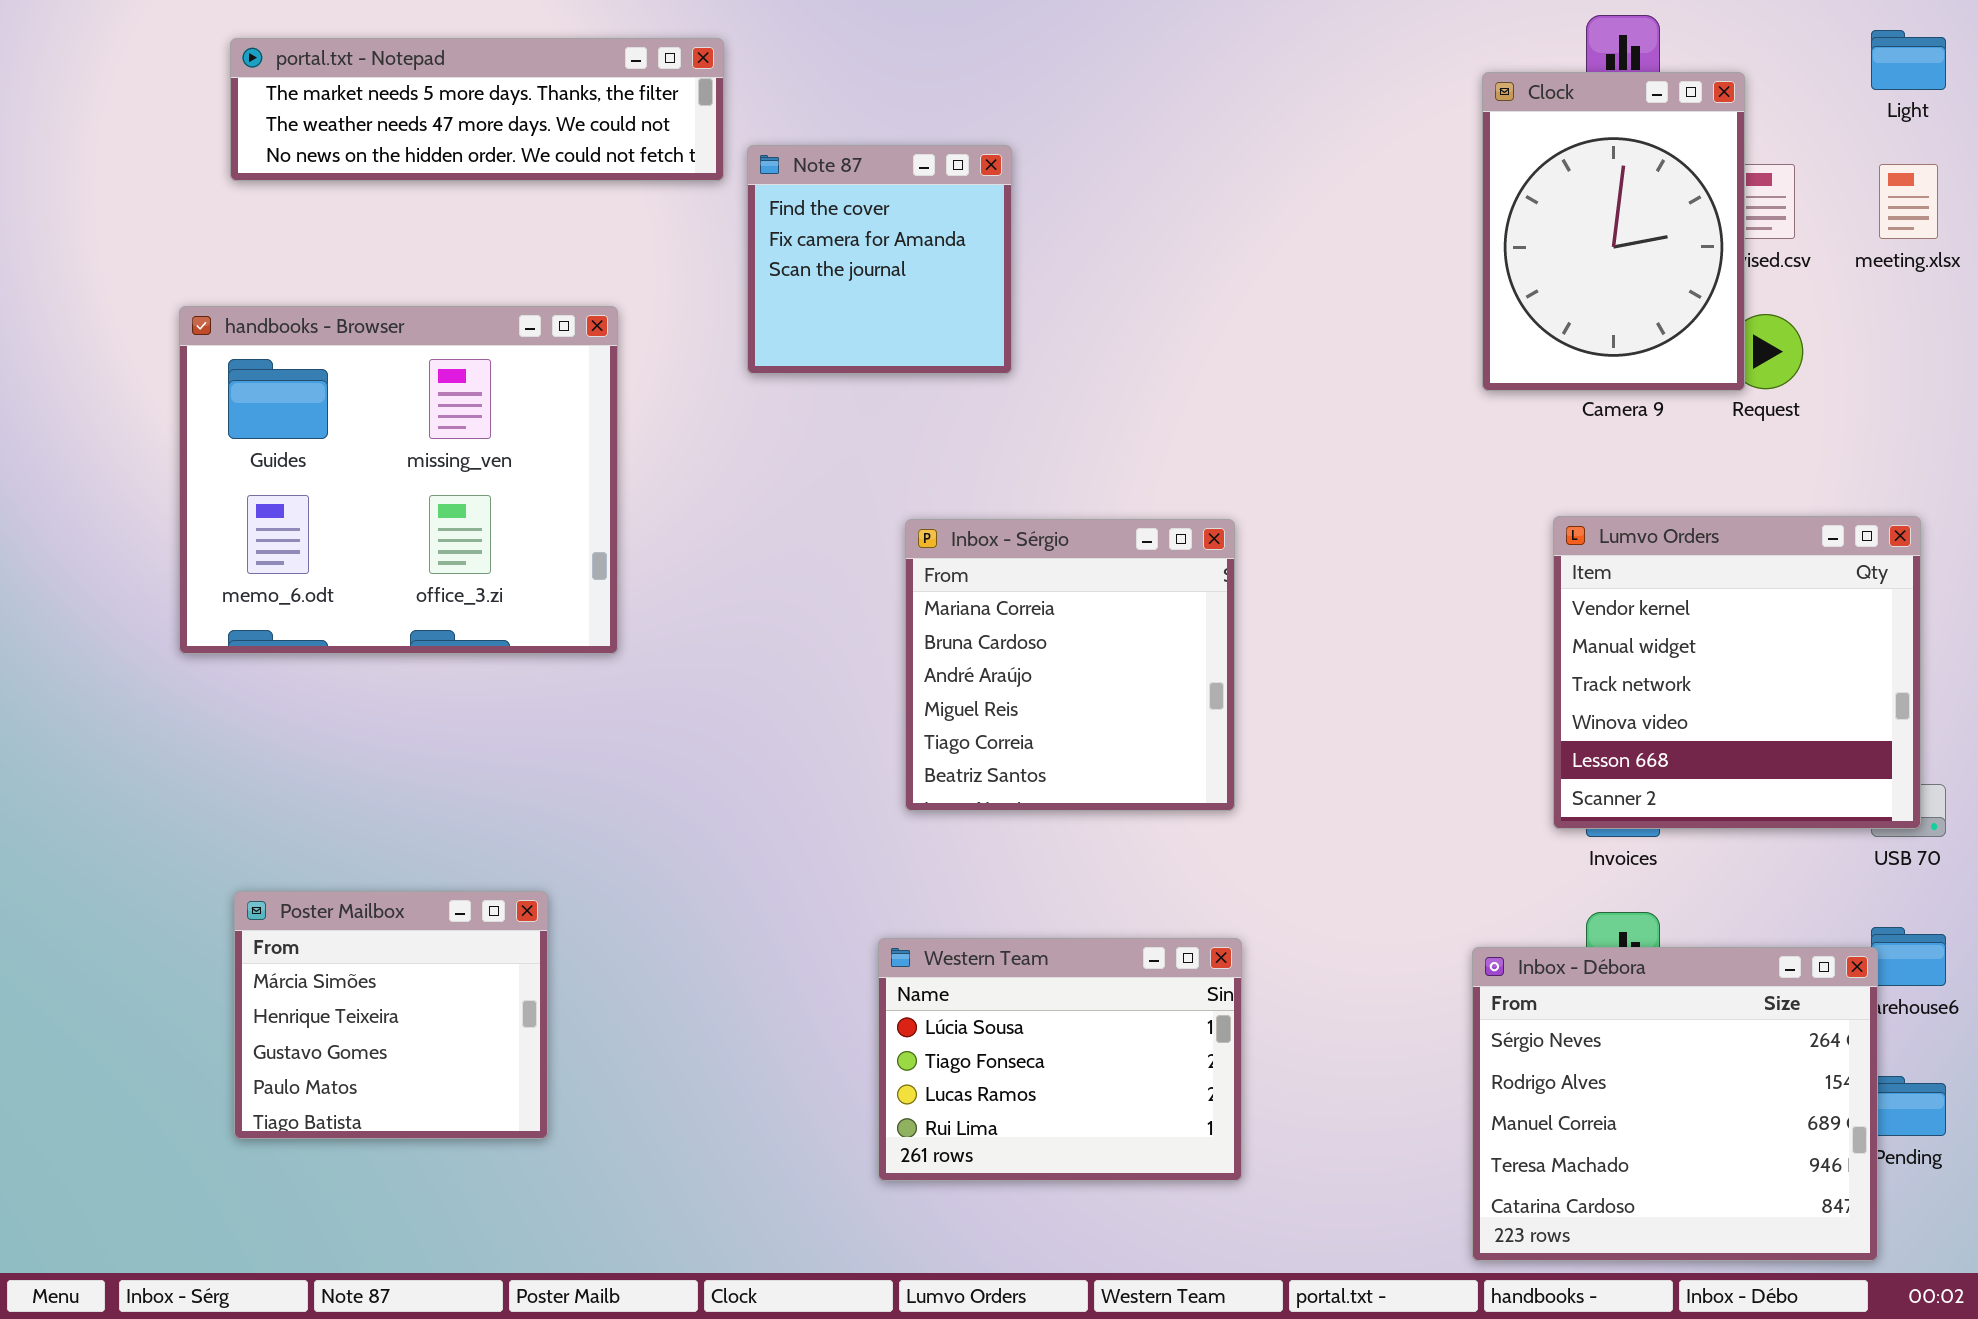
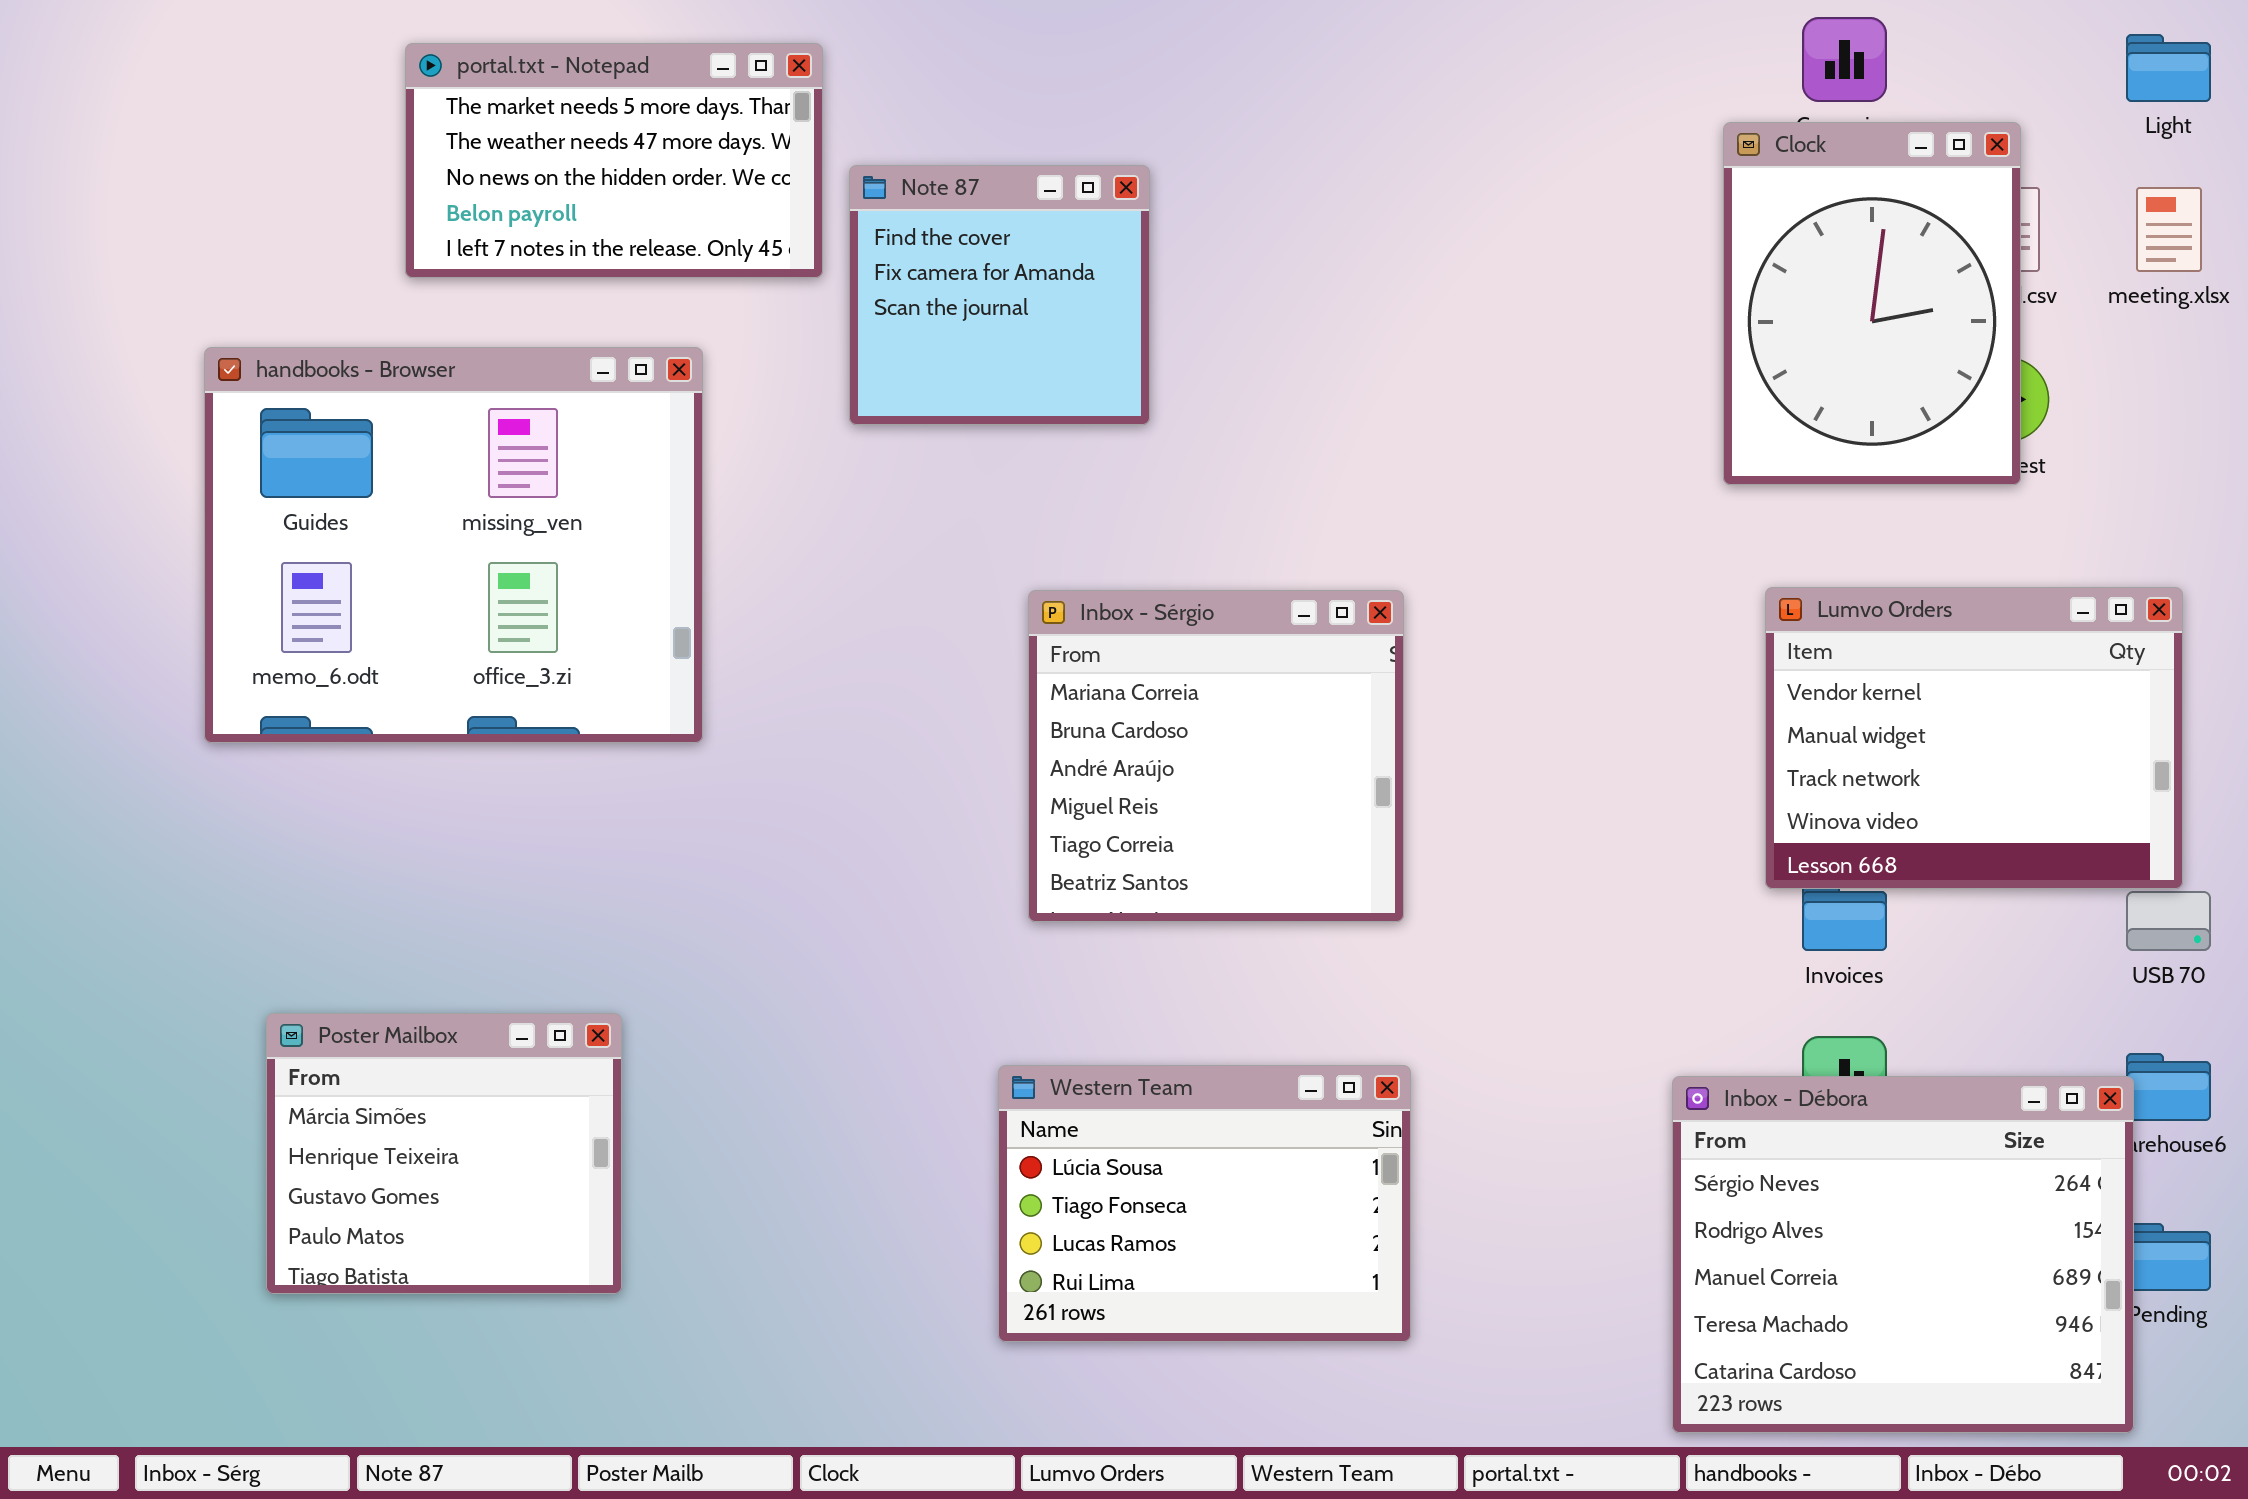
portal.txt - Notepad: [230,38,724,181] -> [405,43,823,278], resized
Clock: [1482,72,1745,391] -> [1723,122,2021,485], moved
Lumvo Orders: [1553,516,1921,829] -> [1765,587,2183,889], resized

